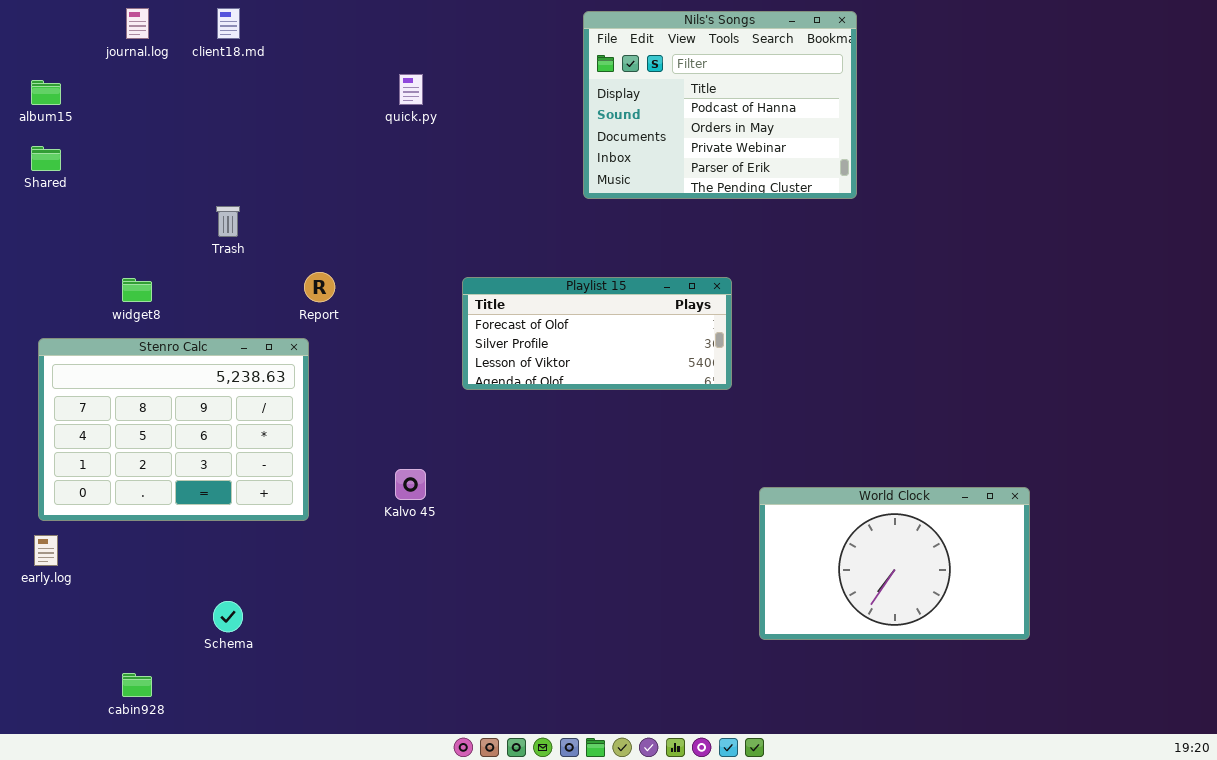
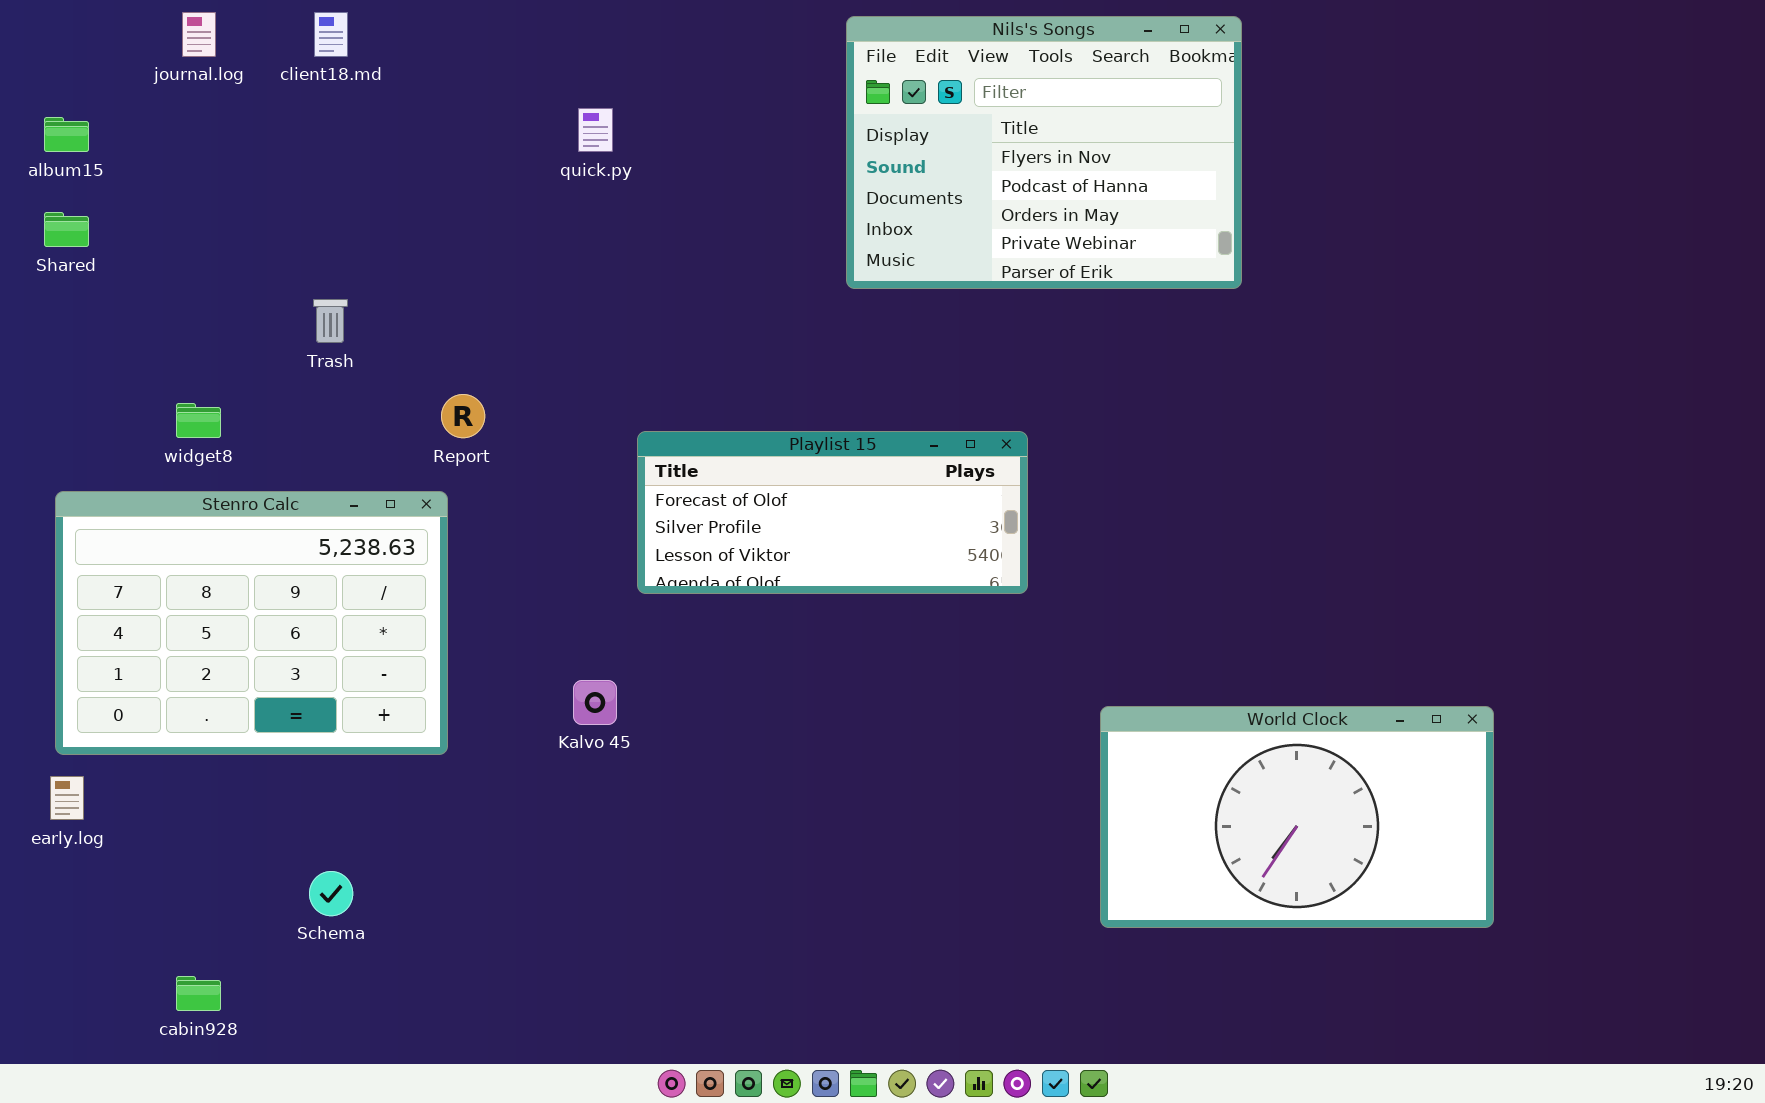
Nils's Songs: [583,11,857,199] -> [846,16,1242,289], scrolled up 1 row
Playlist 15: [462,277,732,390] -> [637,431,1028,594], moved

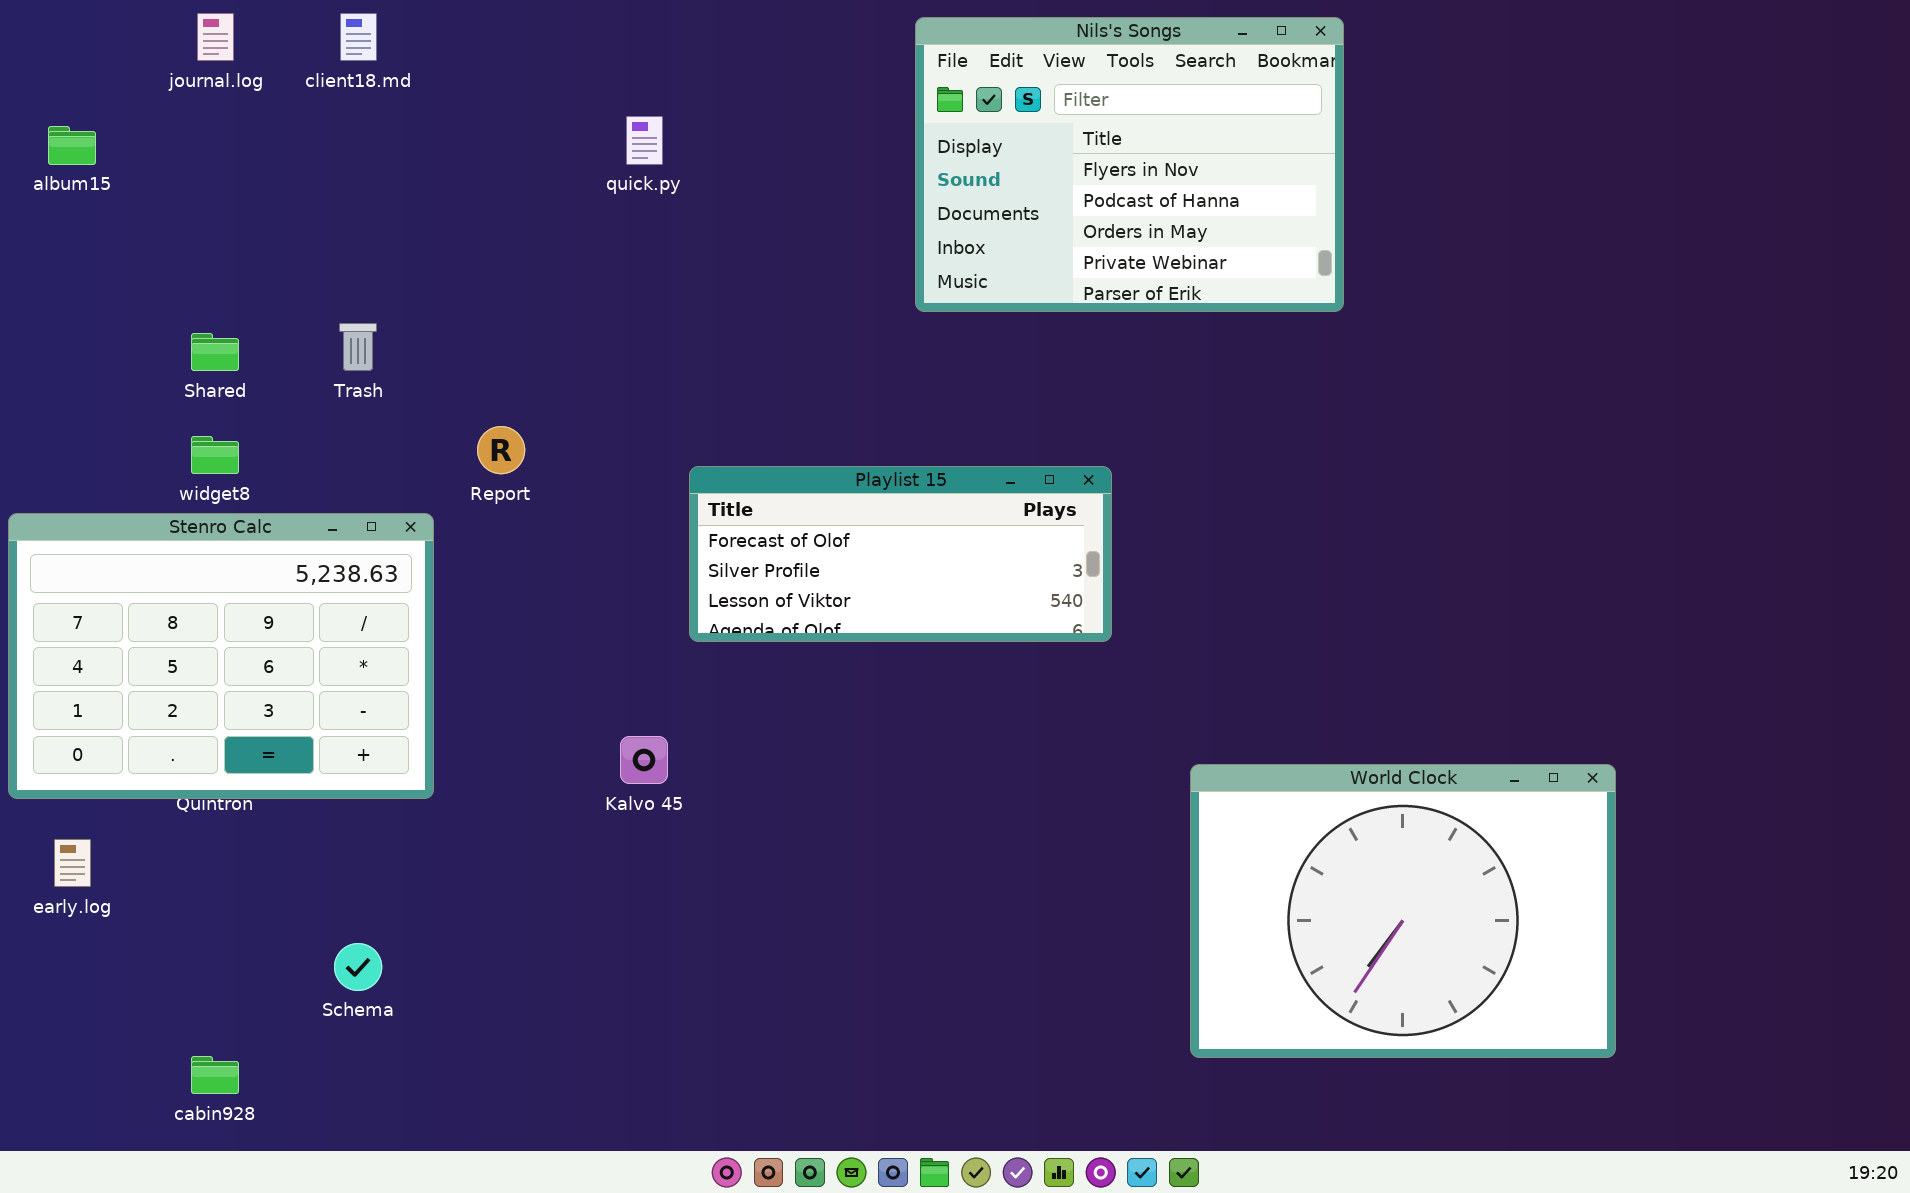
Shared: [44,212,89,247] -> [191,333,239,371], moved
Stenro Calc: [55,491,448,755] -> [8,513,434,799], moved
World Clock: [1100,706,1494,928] -> [1190,764,1616,1058], resized

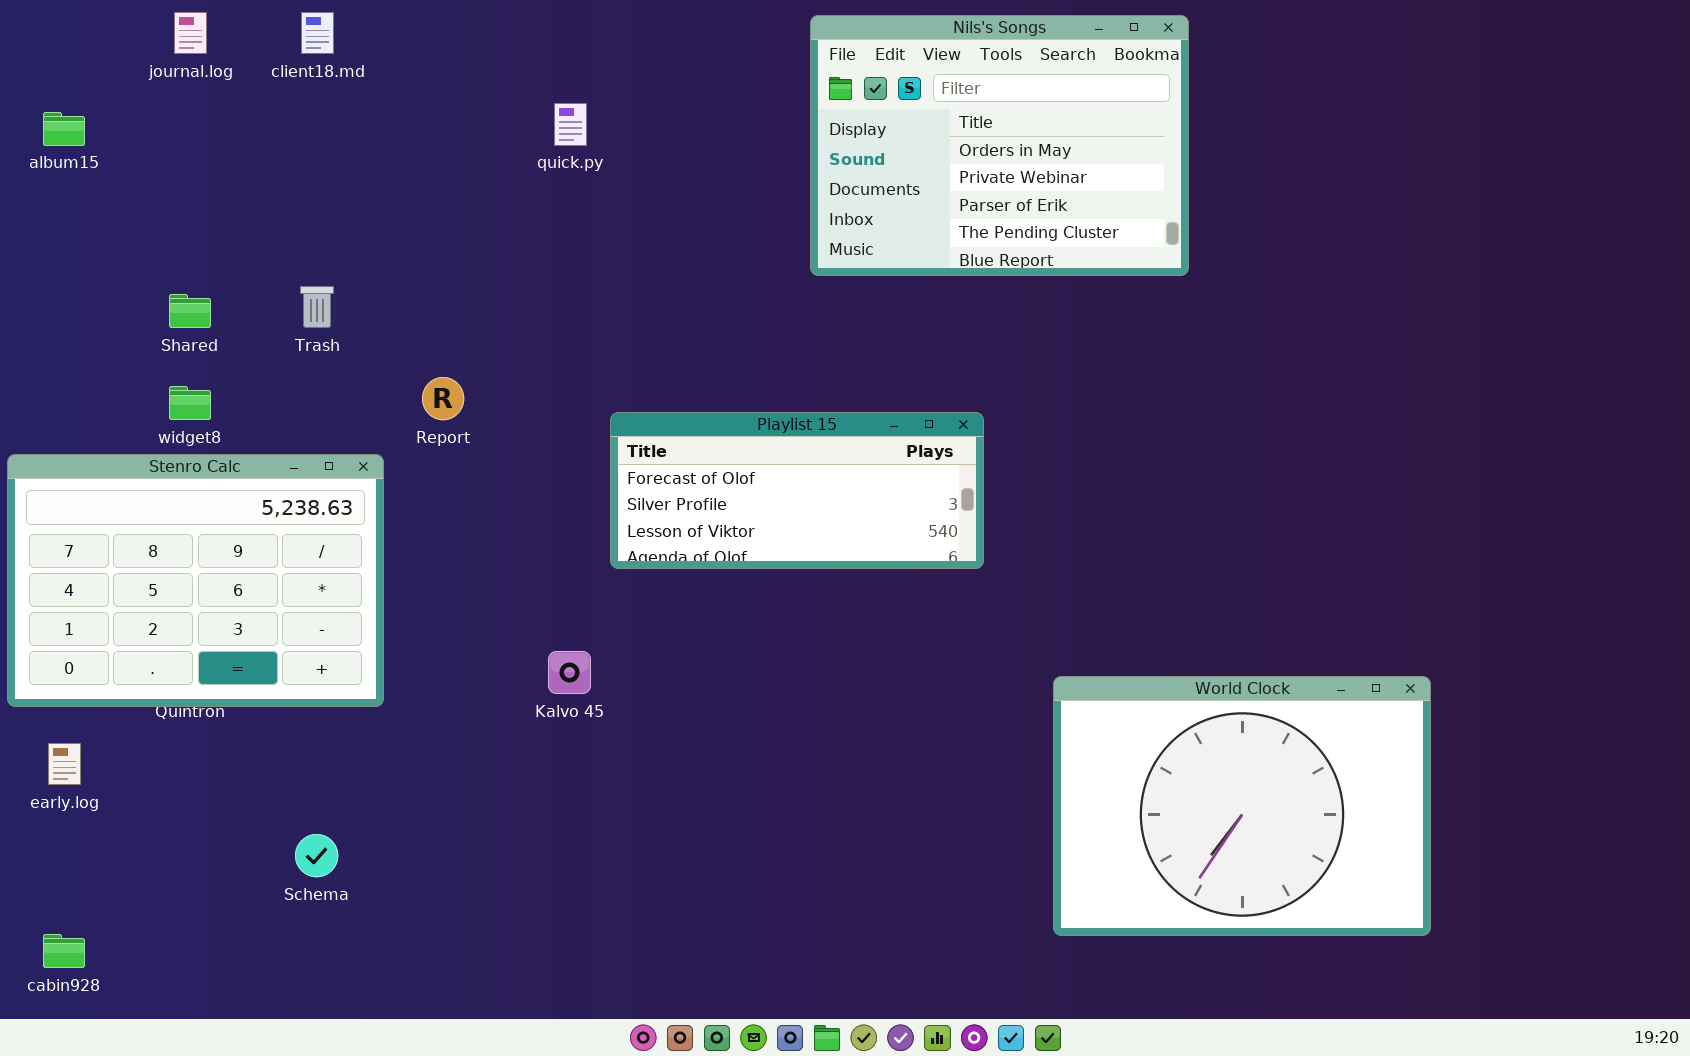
Nils's Songs: [915,17,1344,312] -> [810,15,1189,276], scrolled down 2 rows
cabin928: [191,1056,239,1094] -> [43,934,85,968], moved

